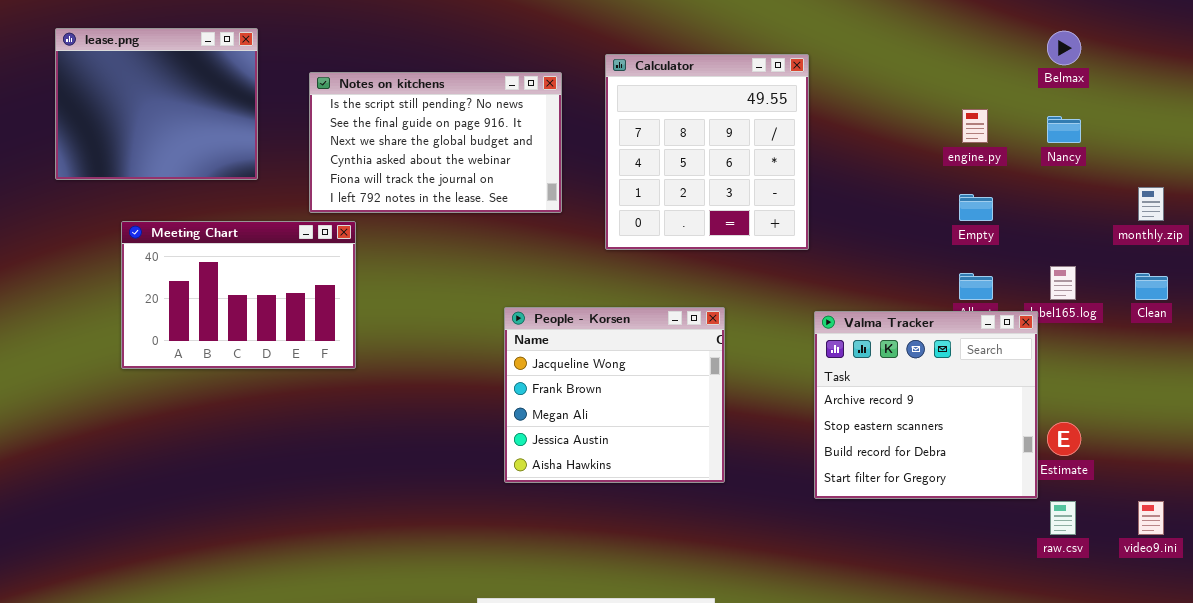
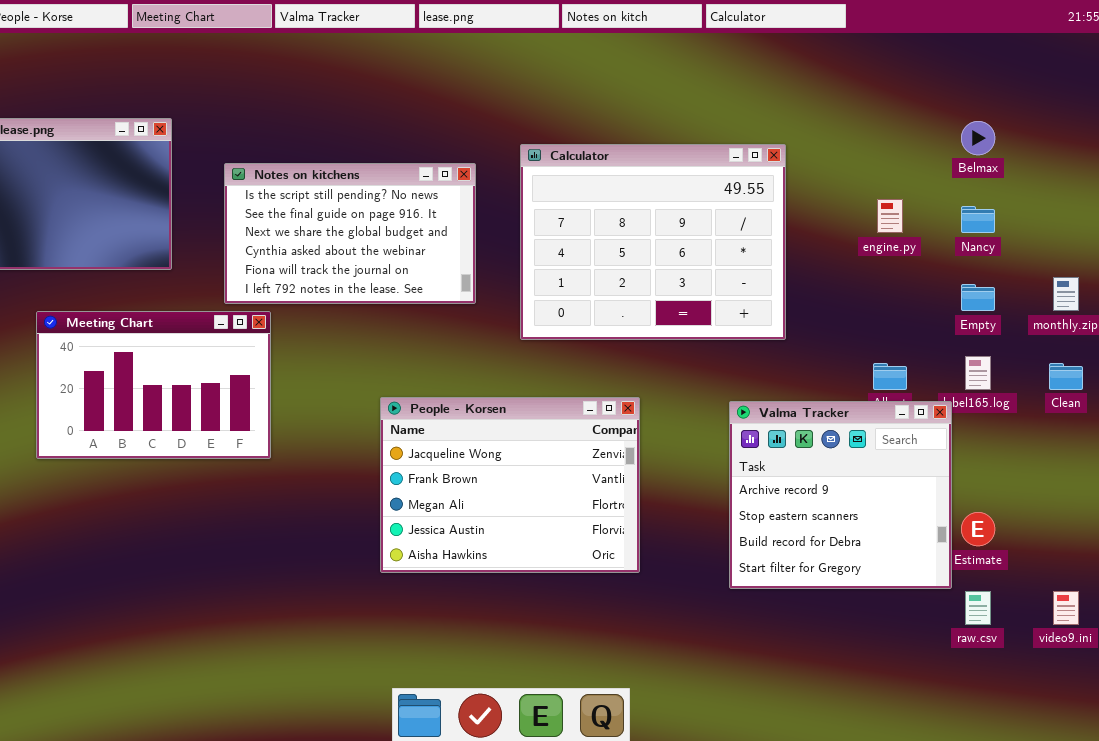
Calculator: [605,54,809,250] -> [520,144,786,340], resized
Empty: [959,194,993,221] -> [961,284,995,311], moved
People - Korsen: [504,307,725,483] -> [380,397,640,573], resized

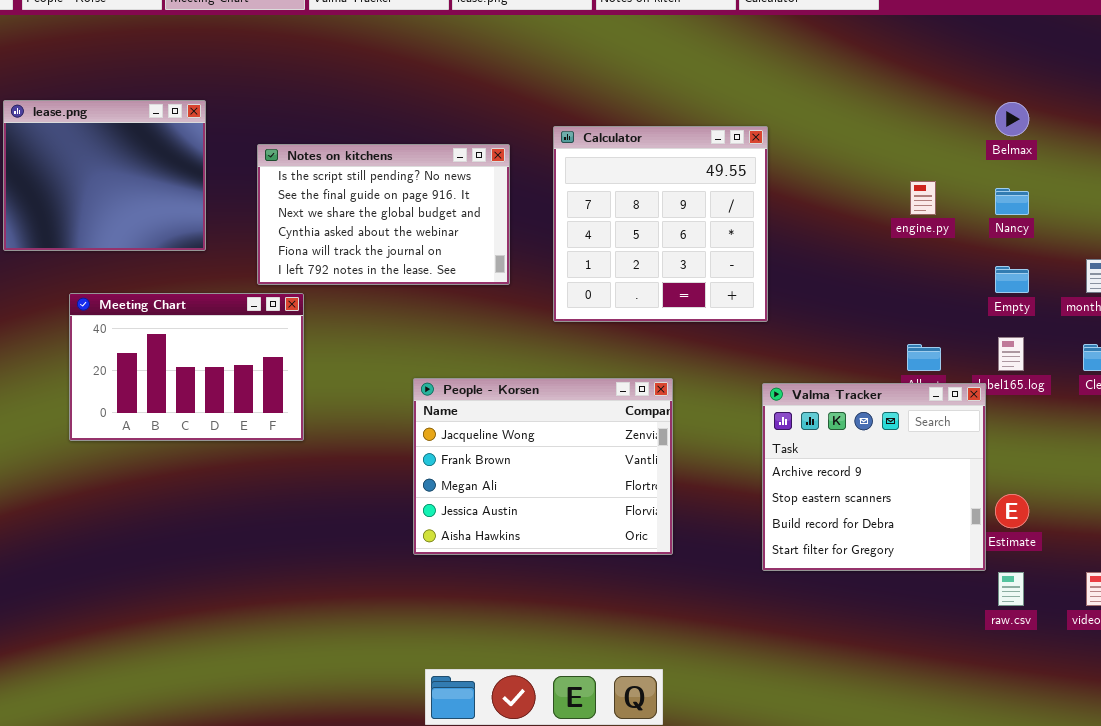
Calculator: [520,144,786,340] -> [553,126,768,322], resized

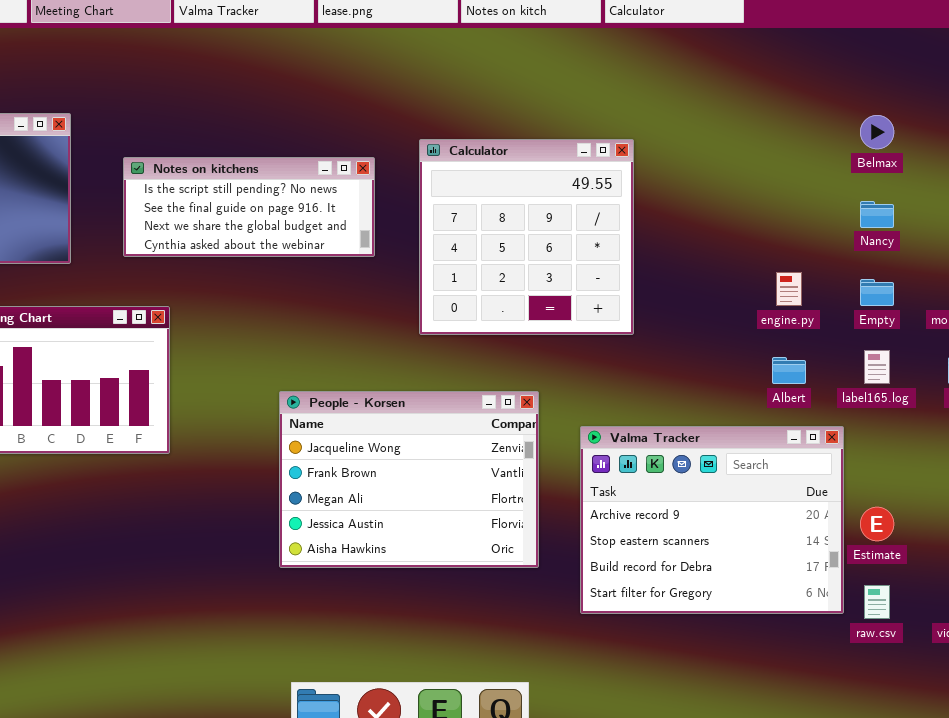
Notes on kitchens: [257,144,510,285] -> [123,157,375,257], resized
engine.py: [910,181,936,215] -> [776,272,802,306], moved
Valma Tracker: [762,383,986,571] -> [580,426,844,614], moved, resized

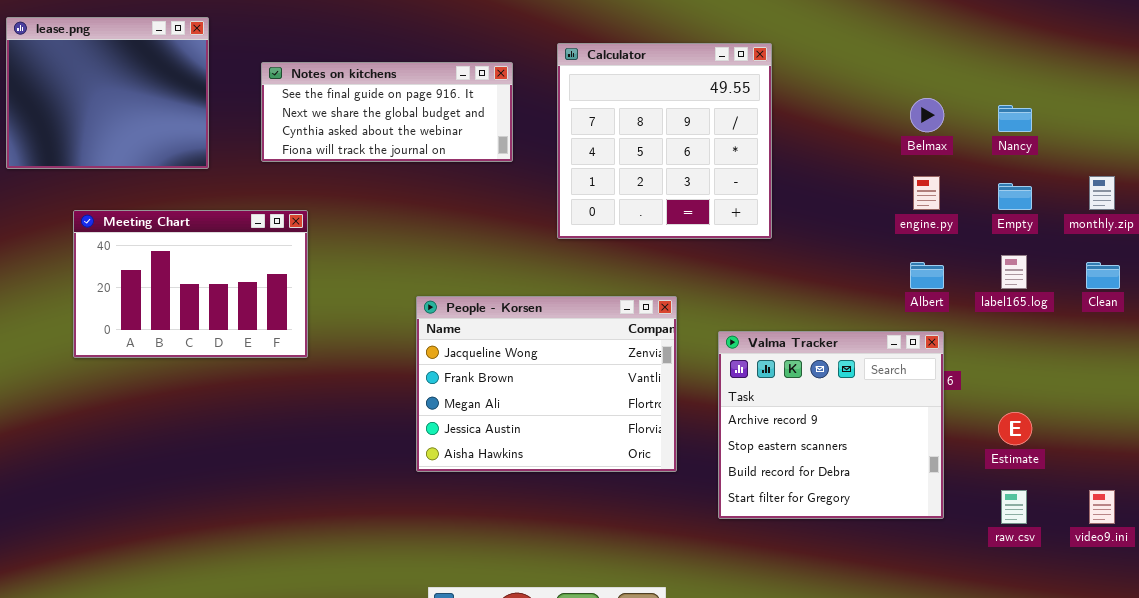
Belmax: [860,115,894,149] -> [910,98,944,132], moved
Notes on kitchens: [123,157,375,257] -> [261,62,513,162], scrolled down 1 row
Valma Tracker: [580,426,844,614] -> [718,331,944,519], resized

